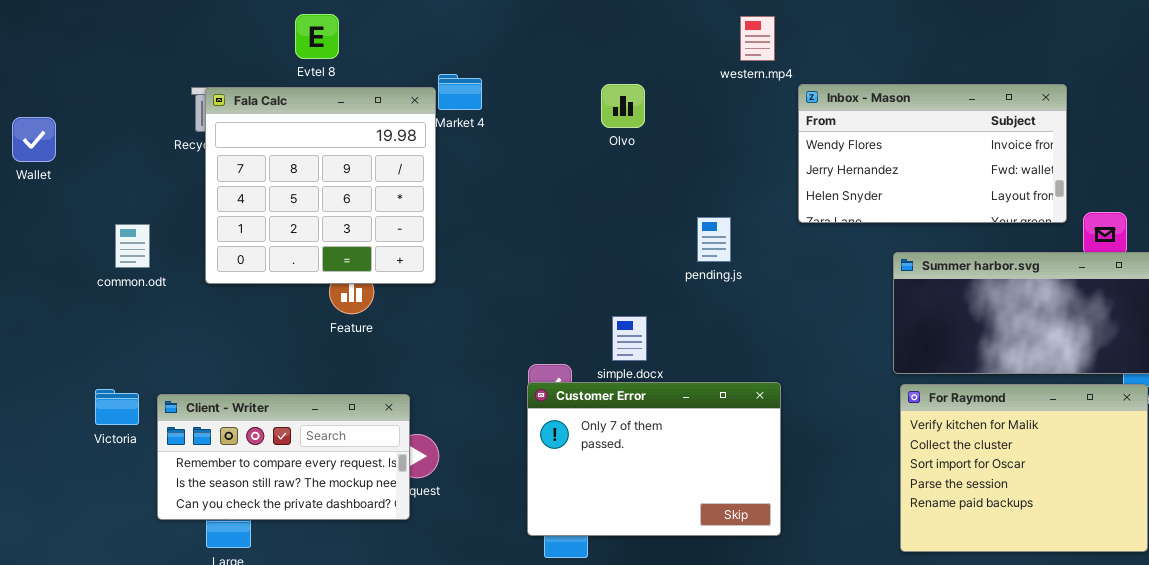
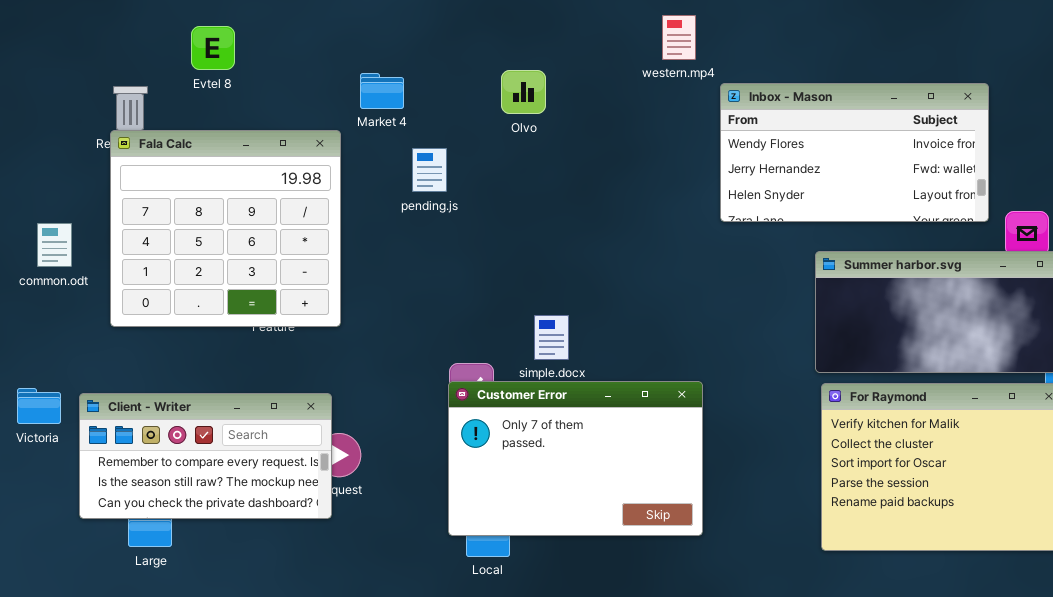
Evtel 8: [295,14,339,59] -> [191,26,235,70], moved
Olvo: [601,84,645,128] -> [501,70,546,114], moved
Fala Calc: [205,87,436,284] -> [110,130,341,327], moved
pending.js: [697,217,731,262] -> [412,148,447,192], moved

